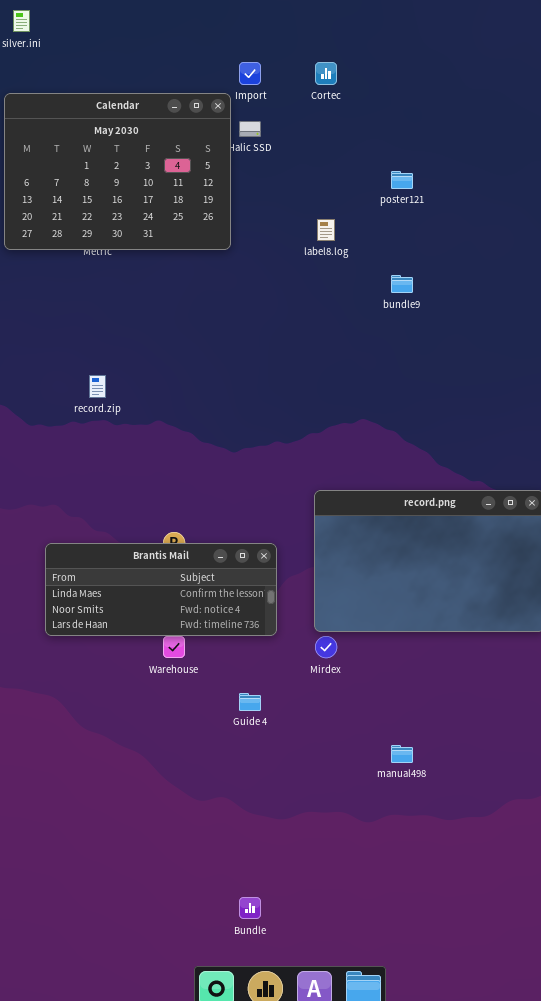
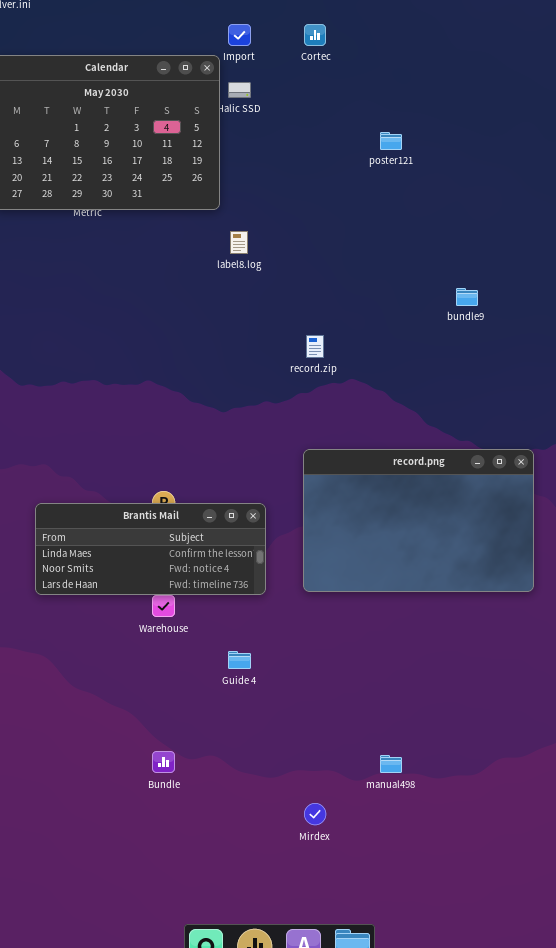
label8.log: [317,219,335,241] -> [230,231,248,254], moved
bundle9: [391,275,413,293] -> [456,288,478,306], moved
record.zip: [89,375,106,398] -> [306,335,324,358], moved
Mirdex: [315,636,337,658] -> [304,803,326,825], moved
manual498: [391,745,413,763] -> [380,755,402,773], moved
Bundle: [239,897,261,919] -> [152,751,175,773], moved

